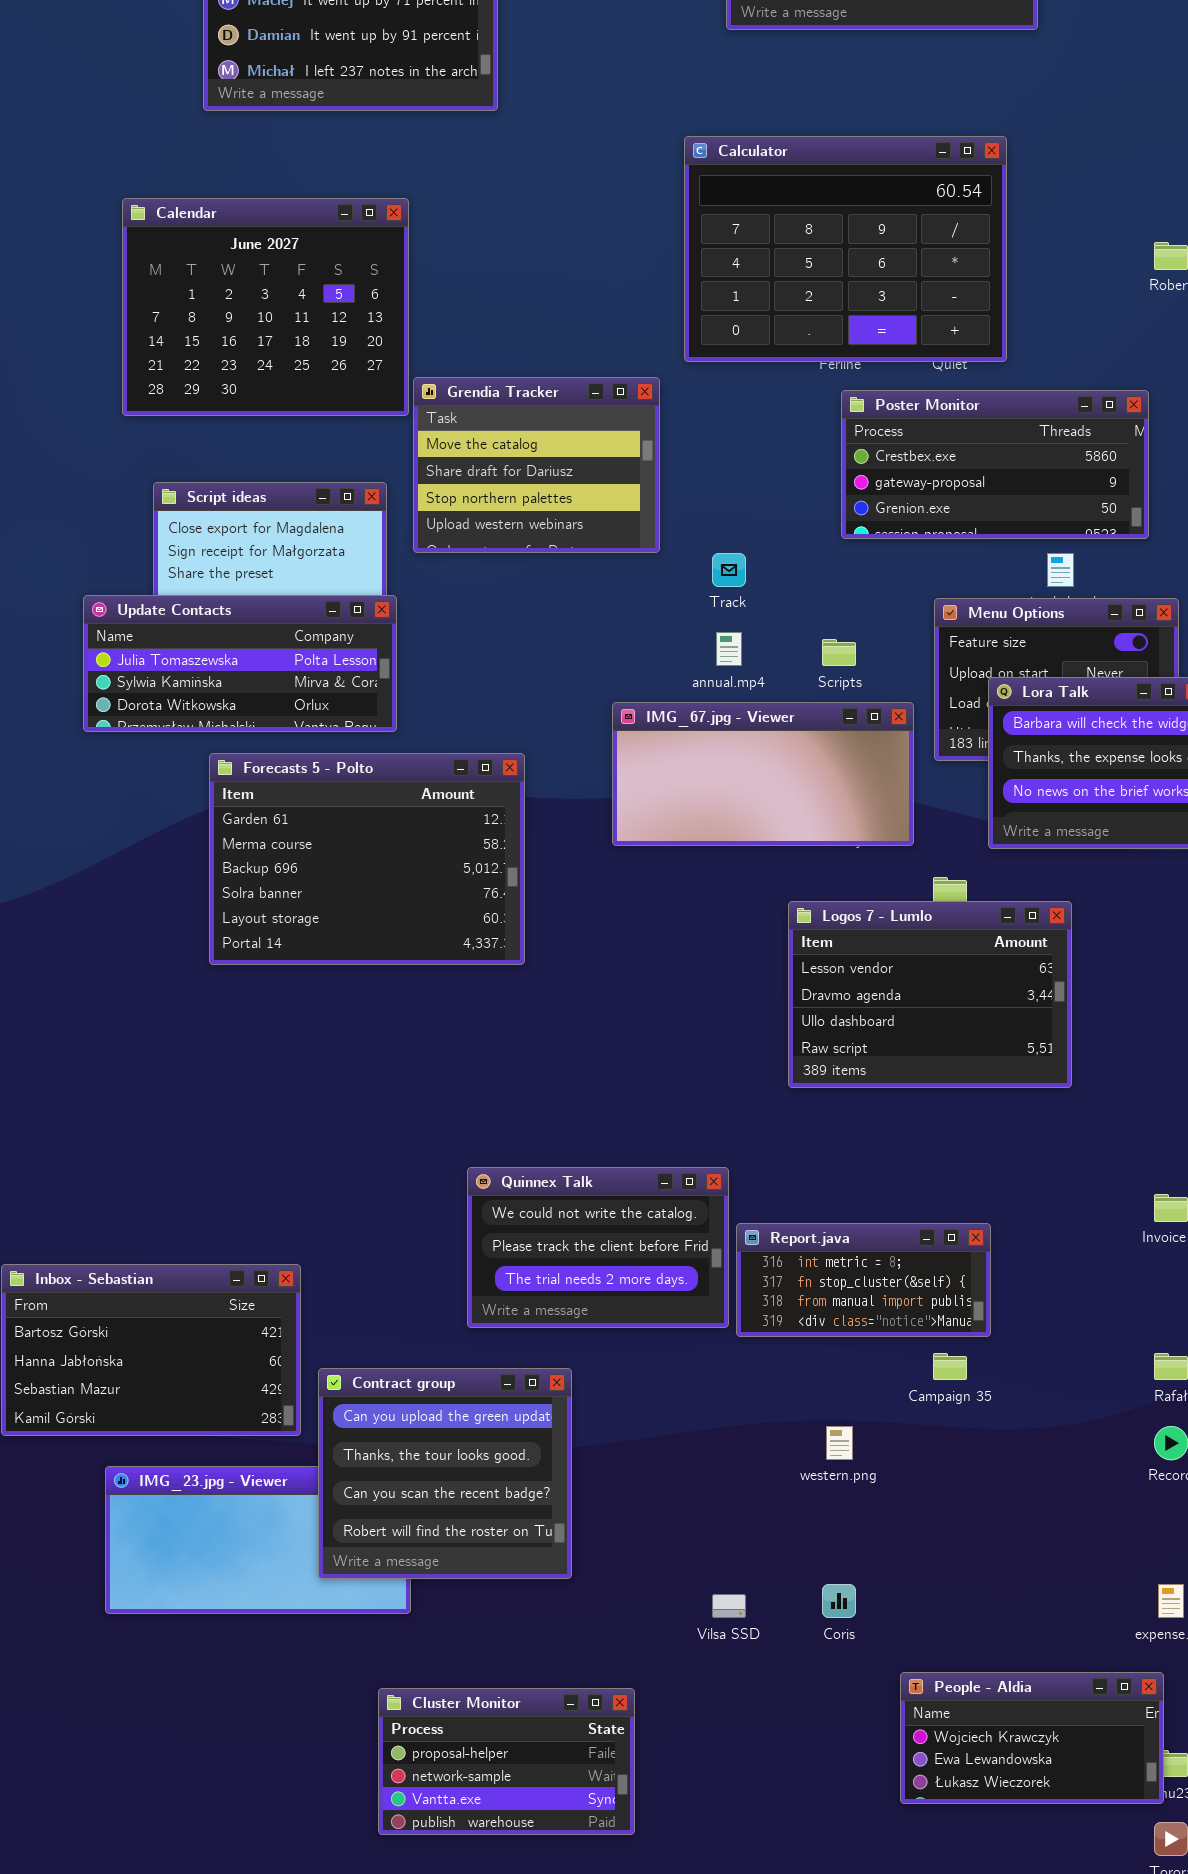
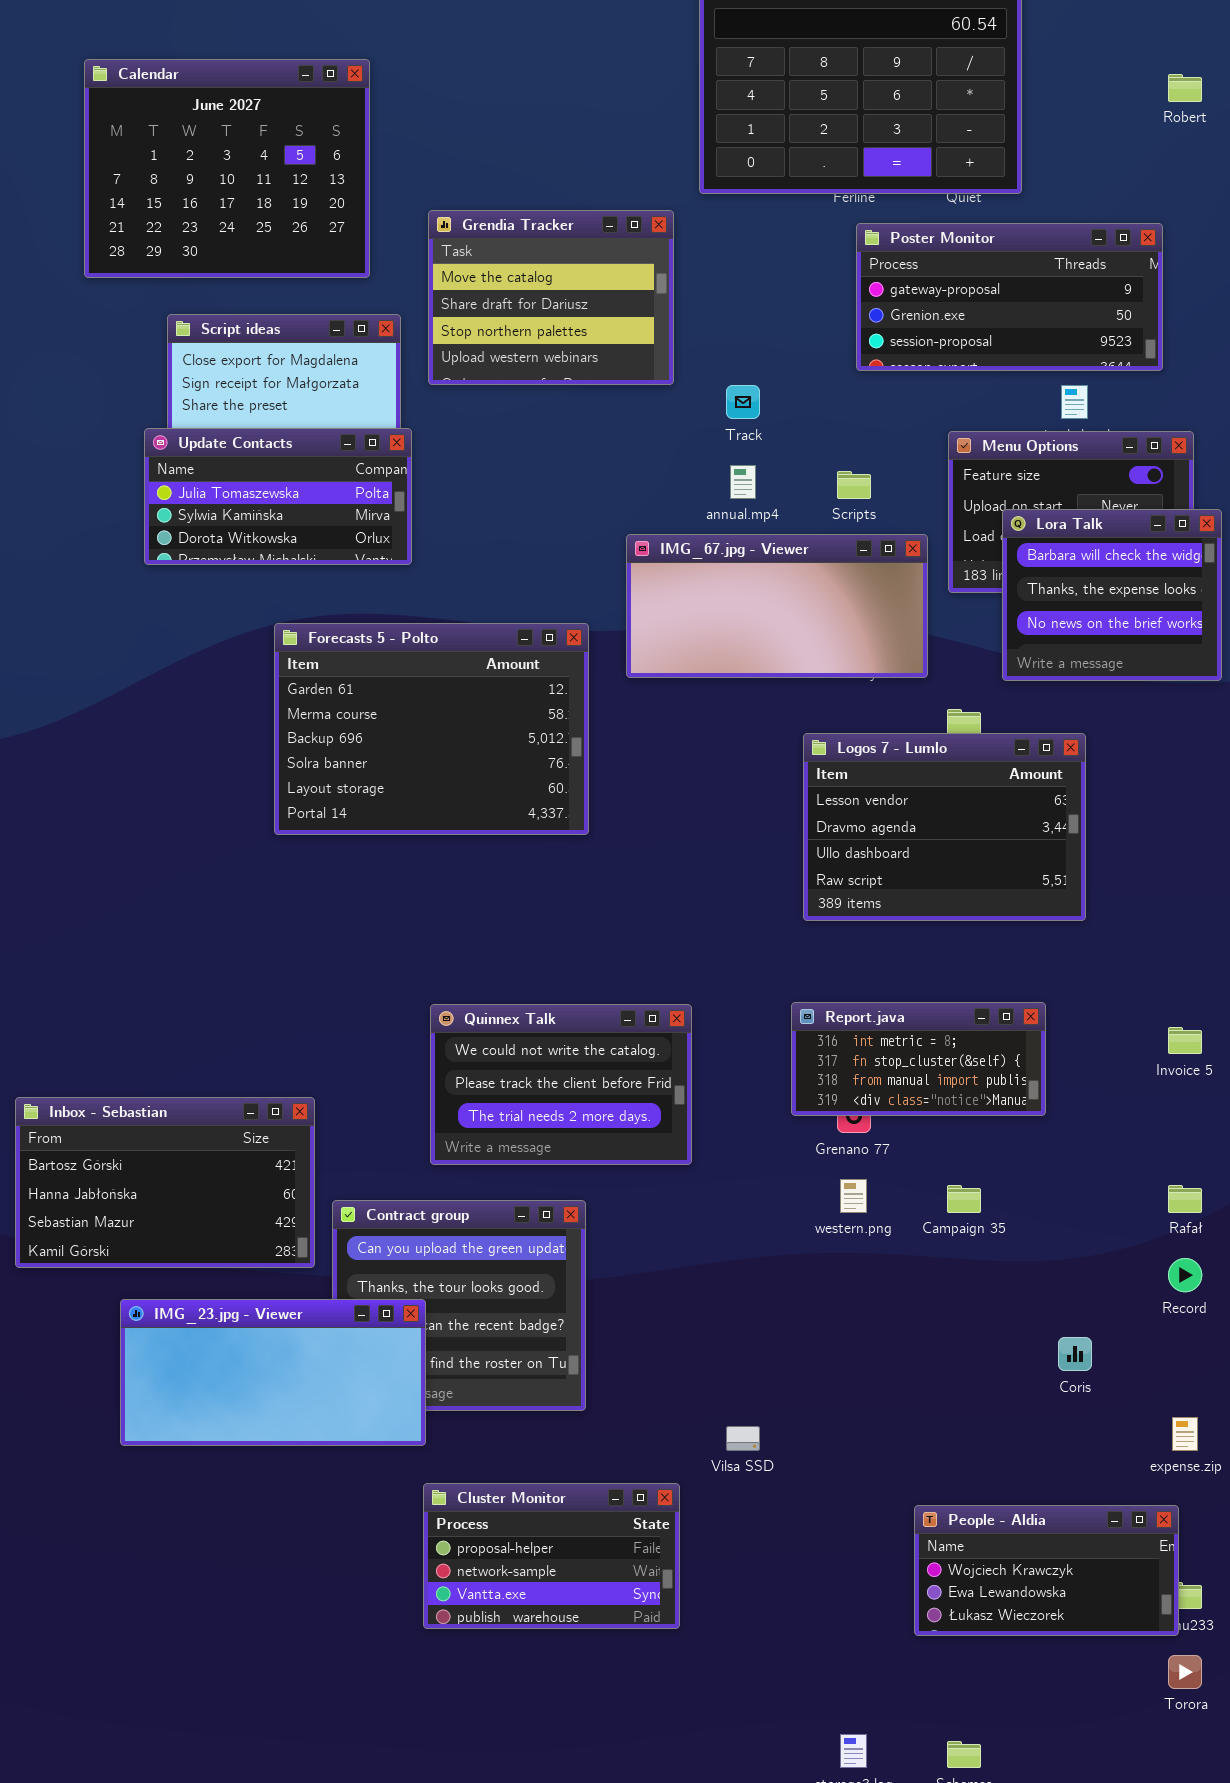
Calendar: [122,198,409,416] -> [84,59,370,278], moved
Poster Monitor: [841,390,1149,539] -> [856,223,1163,371], scrolled down 1 row
Update Contacts: [83,595,397,732] -> [144,428,412,565], resized
Forecasts 5 - Polto: [209,753,525,965] -> [274,623,589,835], moved
Quinnex Talk: [467,1167,729,1328] -> [430,1004,692,1165], moved
Report.java: [736,1223,991,1337] -> [791,1002,1046,1116], moved
western.png: [826,1426,853,1460] -> [840,1179,867,1213], moved
IMG_23.jpg - Viewer: [105,1466,411,1614] -> [120,1299,426,1446], raised
Coris: [822,1584,856,1618] -> [1058,1337,1092,1371], moved
Cluster Monitor: [378,1688,635,1835] -> [423,1483,680,1629], moved

